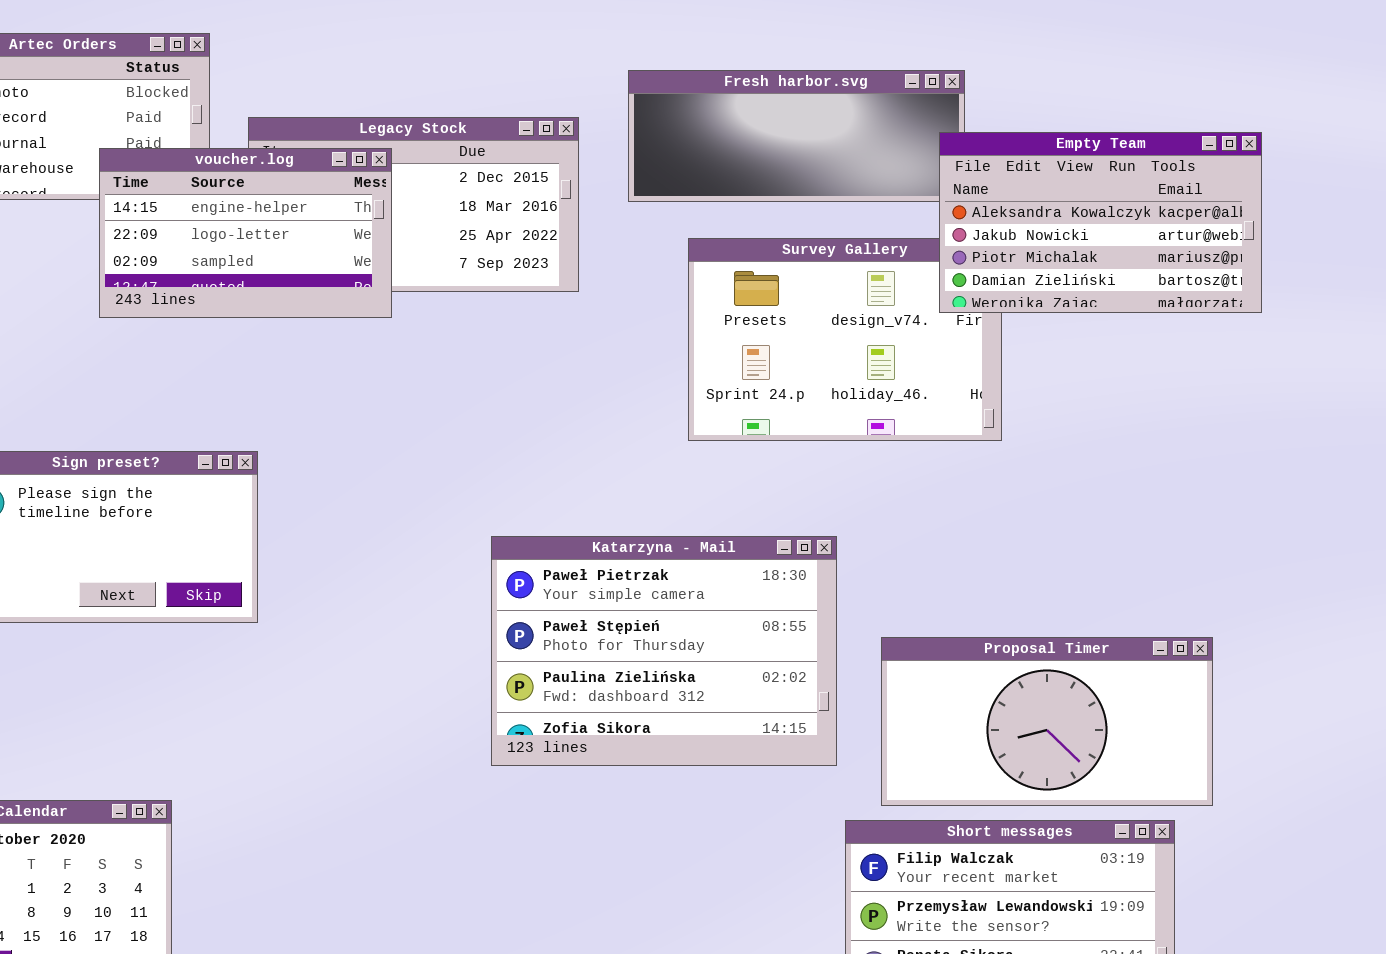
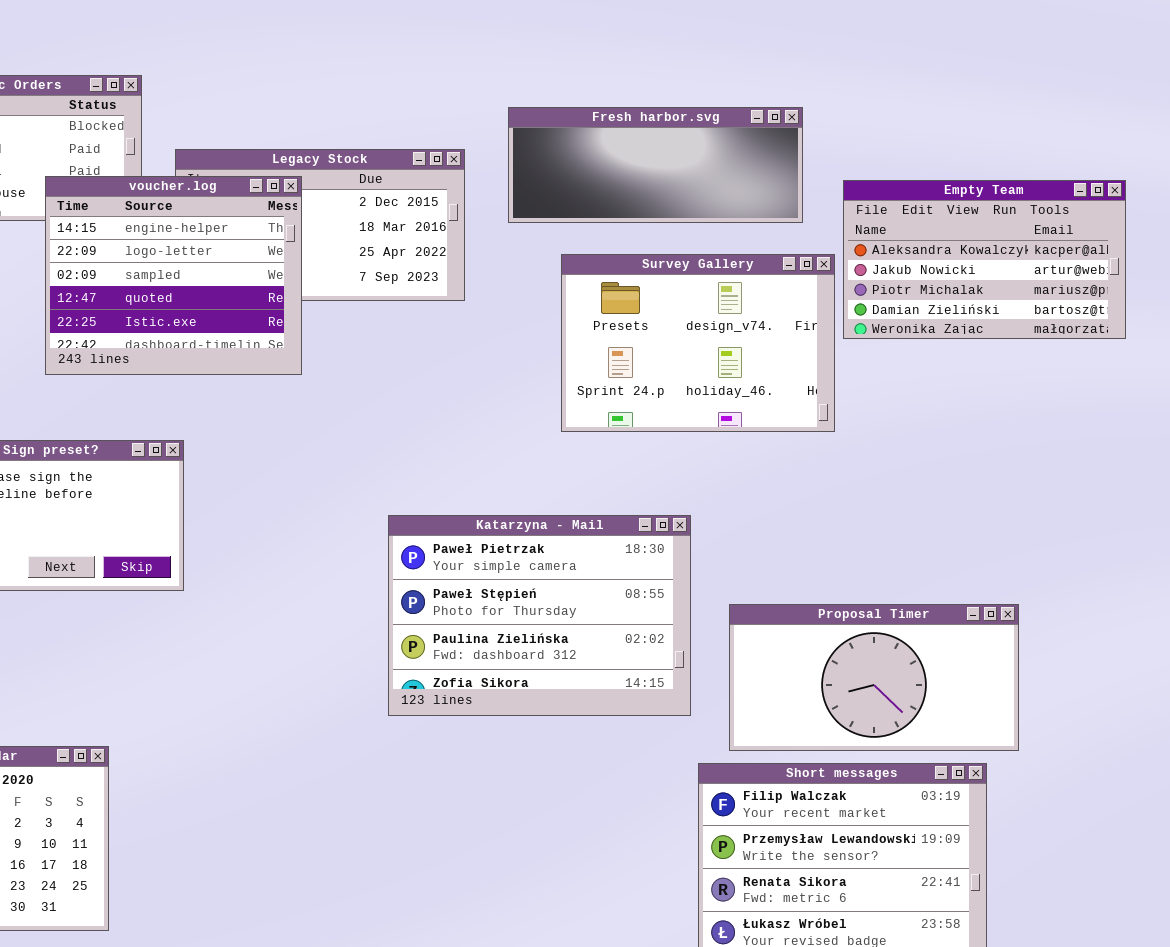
Empty Team: [939,132,1262,313] -> [843,180,1126,339], moved
voucher.log: [99,148,392,318] -> [45,176,302,375], resized

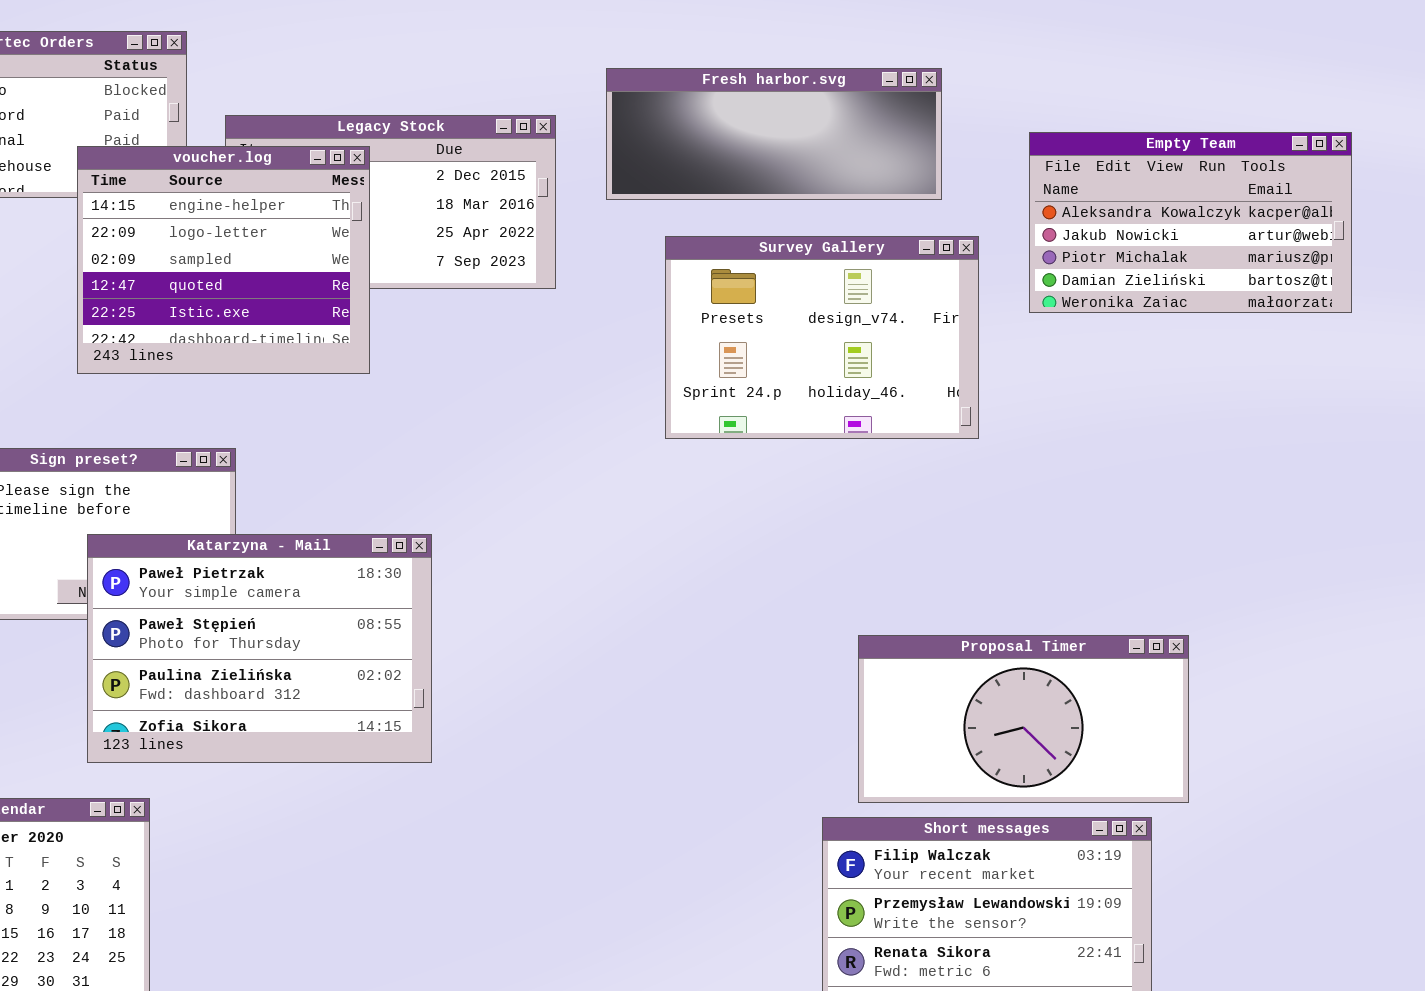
Empty Team: [843,180,1126,339] -> [1029,132,1352,313], moved
Katarzyna - Mail: [388,515,691,716] -> [87,534,432,763], moved

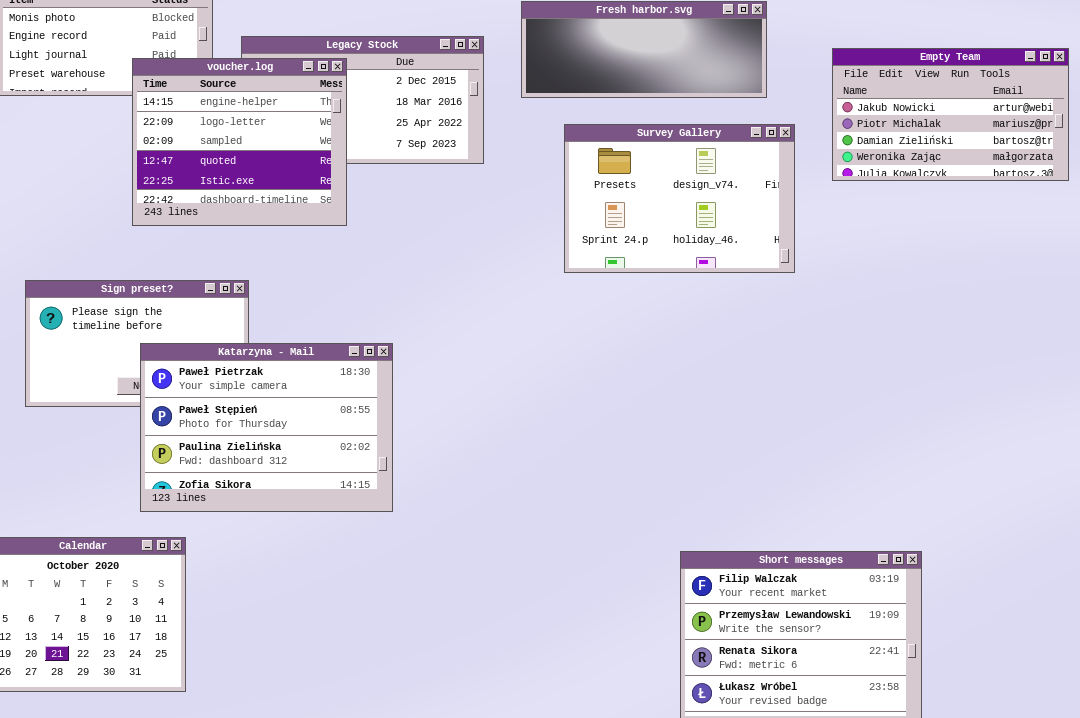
Empty Team: [1029,132,1352,313] -> [832,48,1069,181], scrolled down 1 row
Proposal Timer: [858,635,1189,803] -> none, closed

